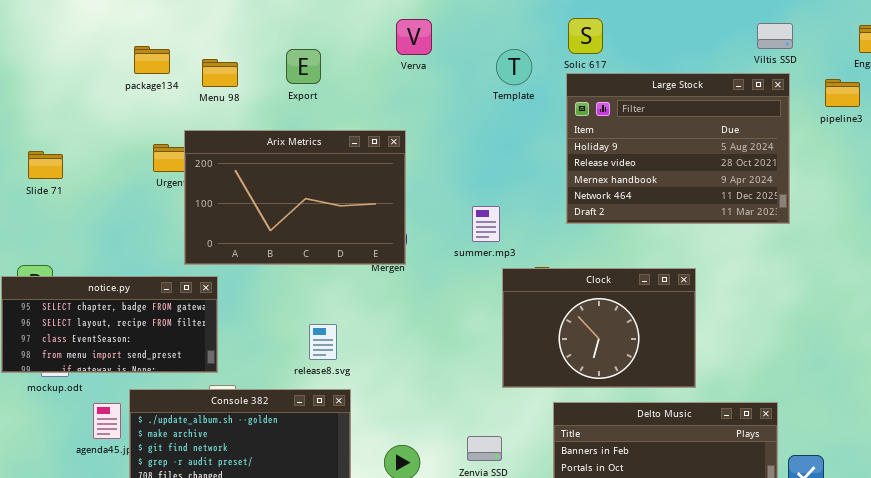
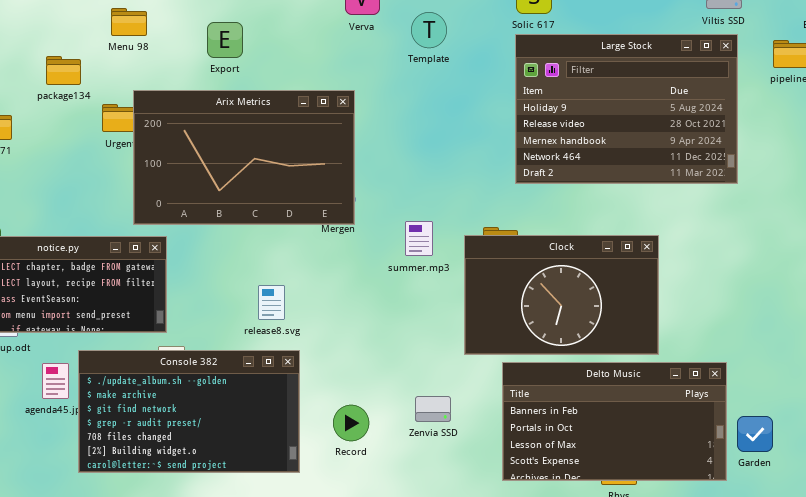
package134: [134,46,170,74] -> [46,56,81,85], moved
Export: [286,49,321,84] -> [207,22,243,58], moved
Template: [496,49,532,85] -> [411,12,447,48], moved
Menu 98: [202,59,238,87] -> [111,8,147,36], moved
summer.mp3: [472,206,500,242] -> [405,221,433,256], moved
Clock: [502,268,696,388] -> [464,235,659,355], moved

